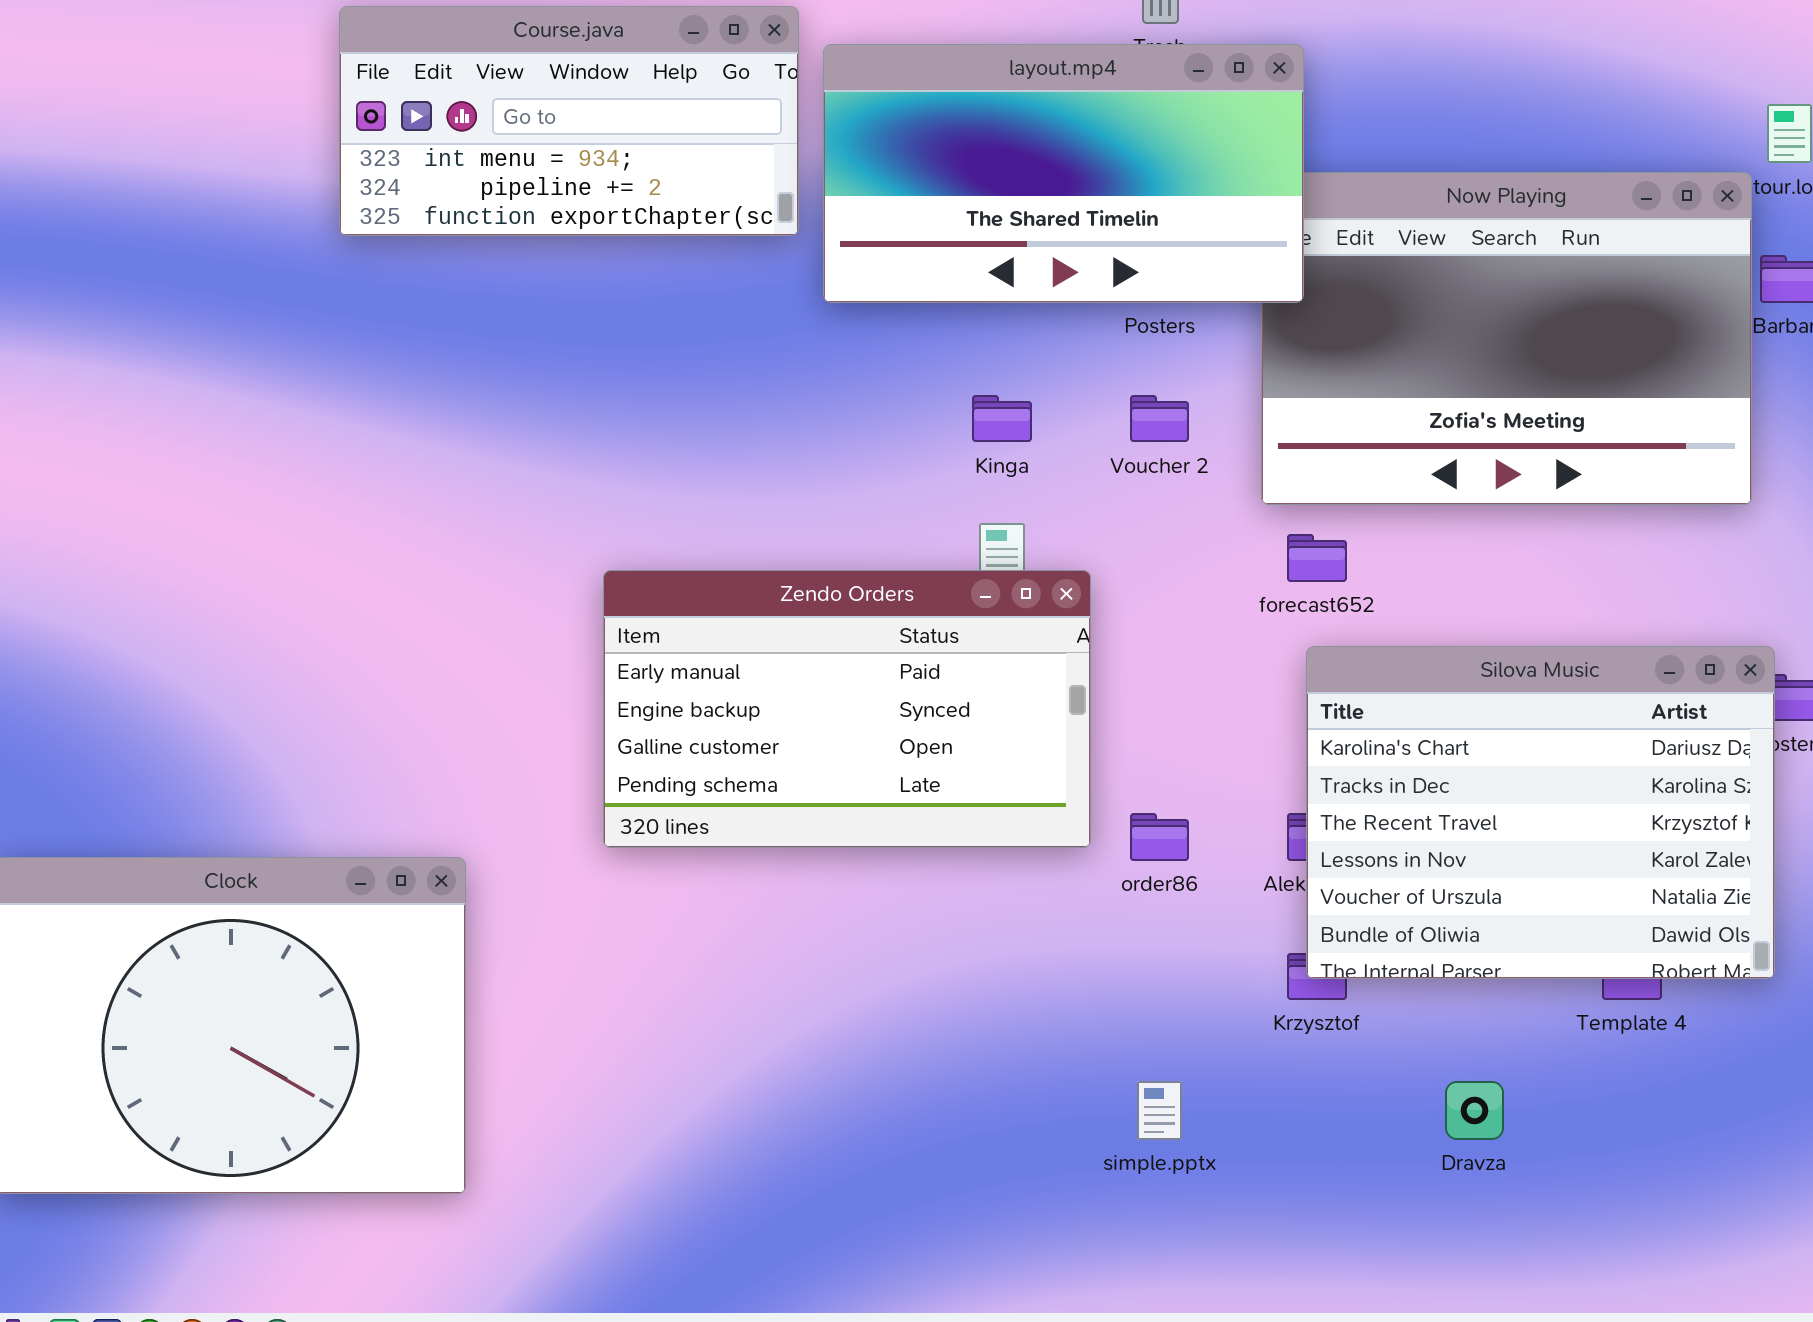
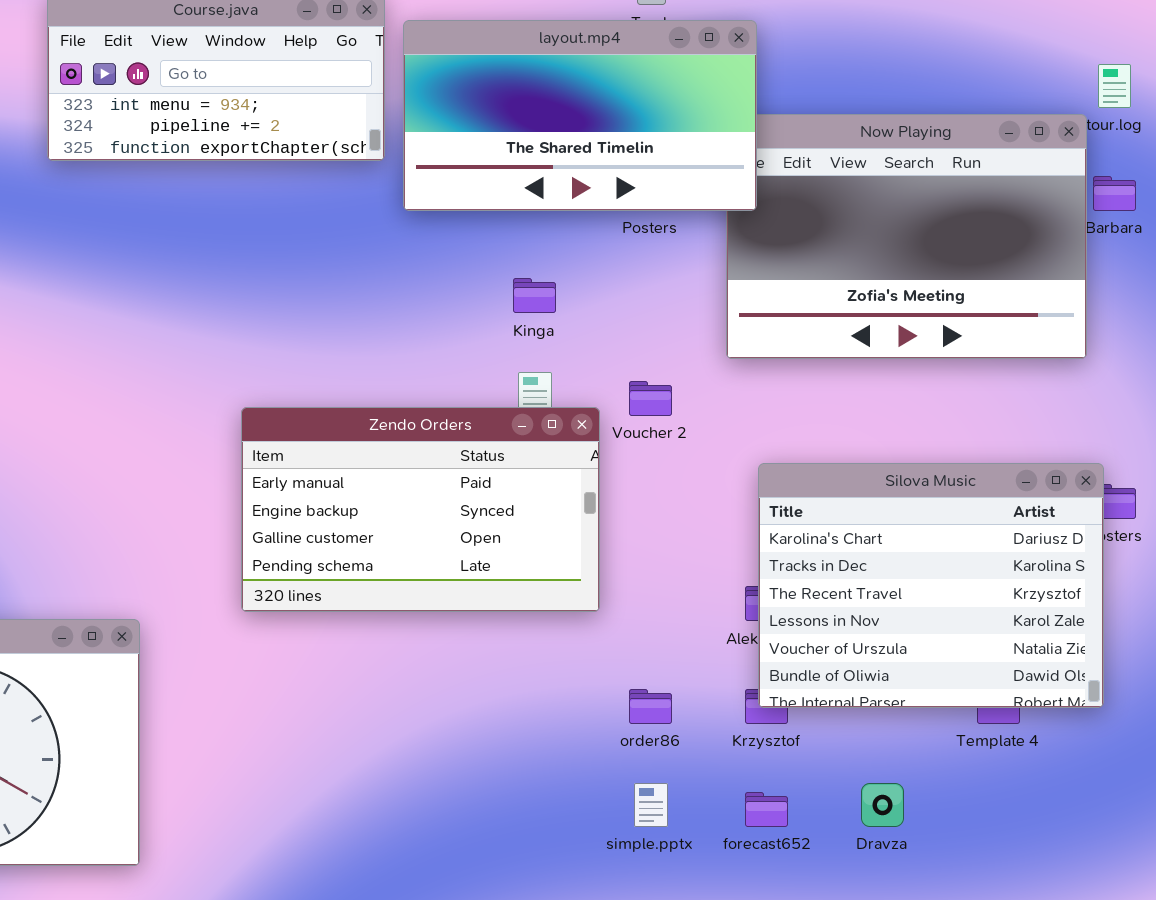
Voucher 2: [1130,395,1189,442] -> [629,381,672,416], moved
forecast652: [1287,534,1347,582] -> [745,792,788,827], moved
order86: [1130,813,1189,861] -> [629,689,672,724], moved

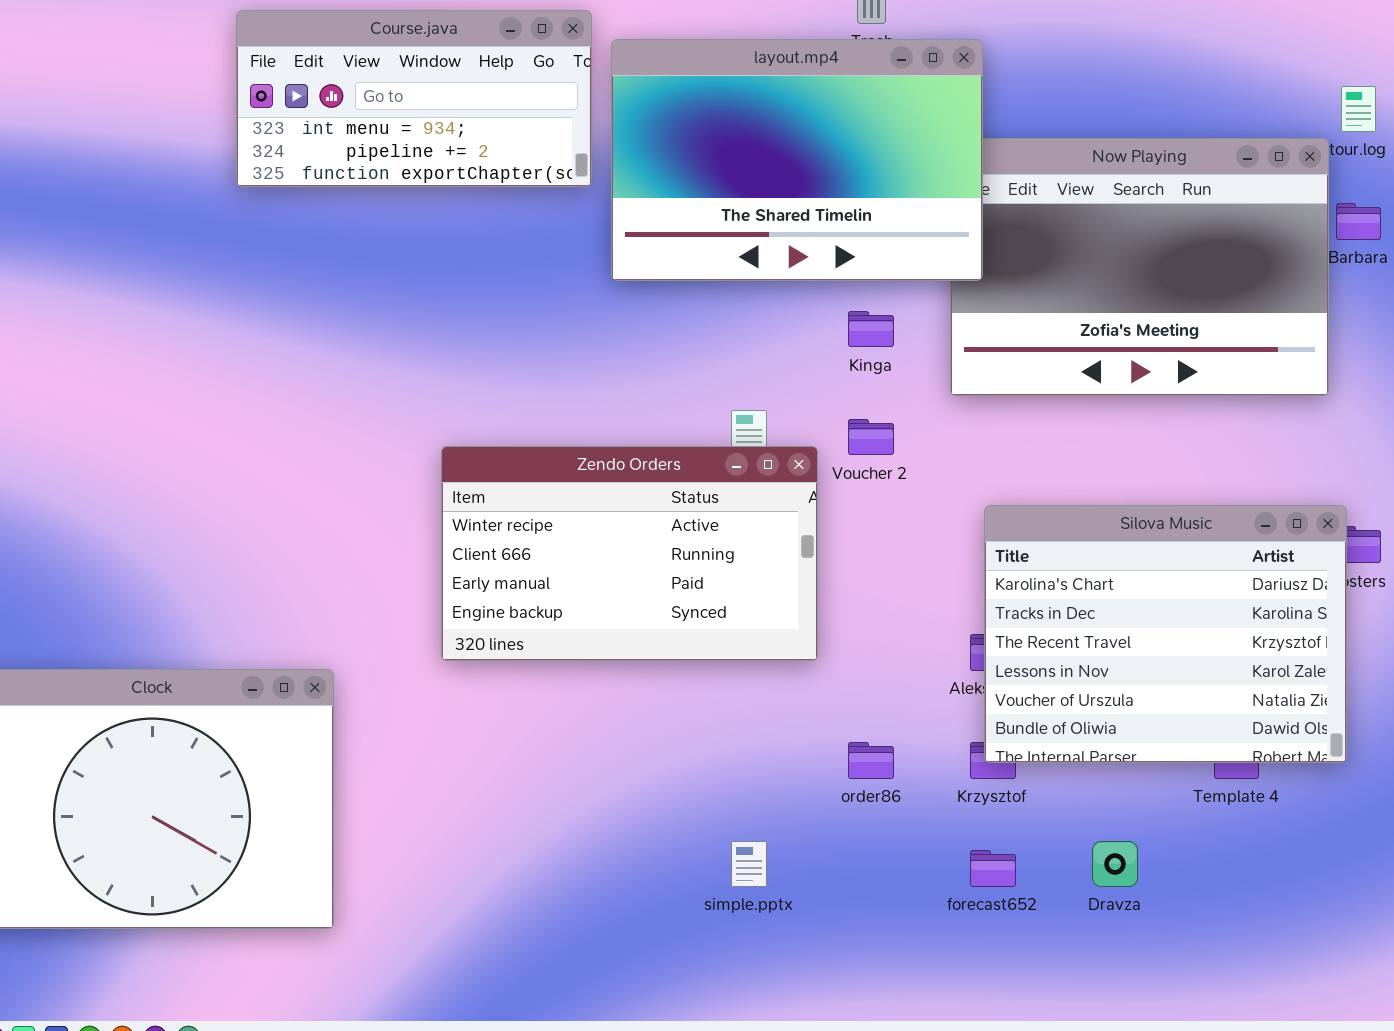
layout.mp4: [403,20,757,211] -> [611,39,983,281], resized
Kinga: [513,278,556,313] -> [848,311,894,347], moved
Zendo Orders: [241,407,600,612] -> [441,446,818,661], scrolled up 2 rows
simple.pptx: [634,783,668,827] -> [731,841,767,887], moved

